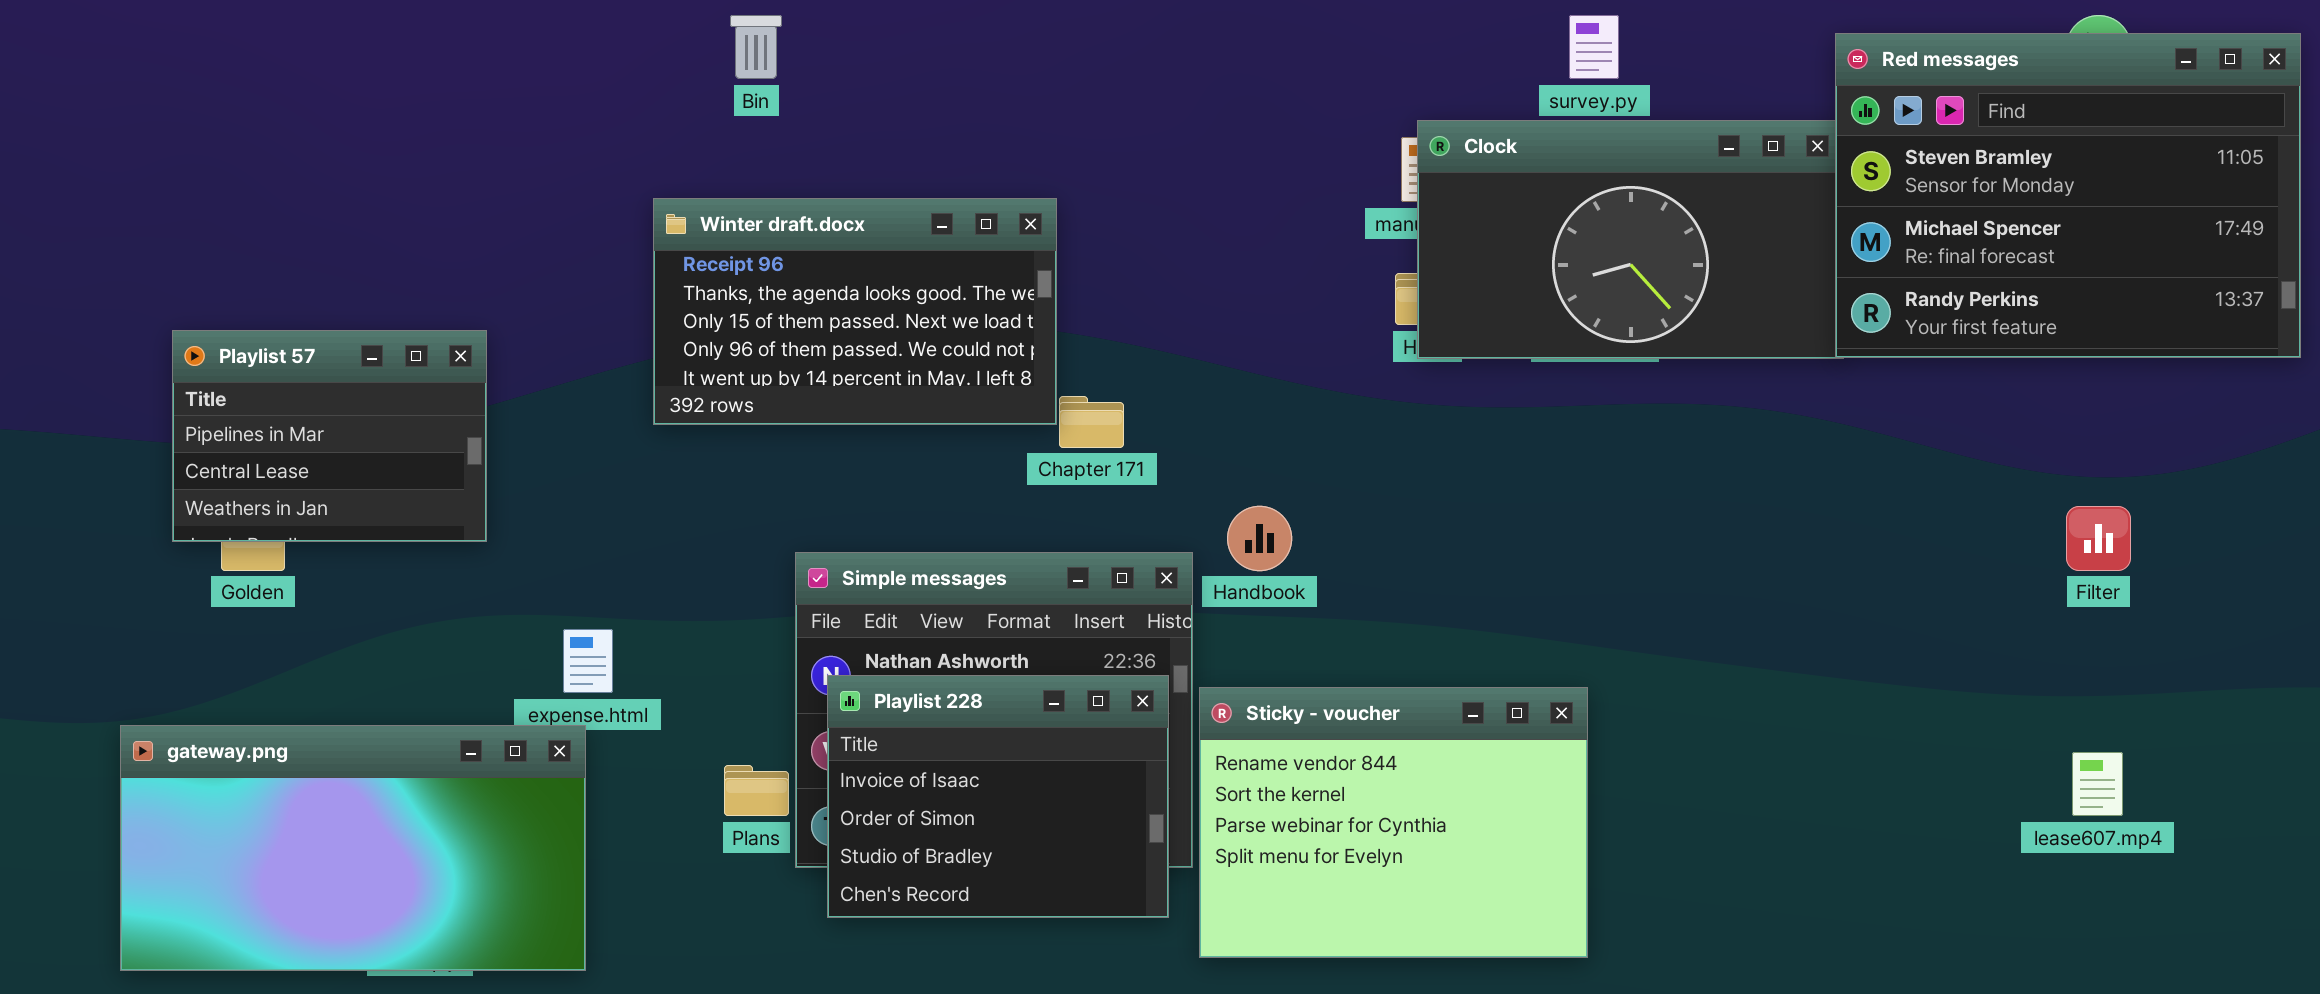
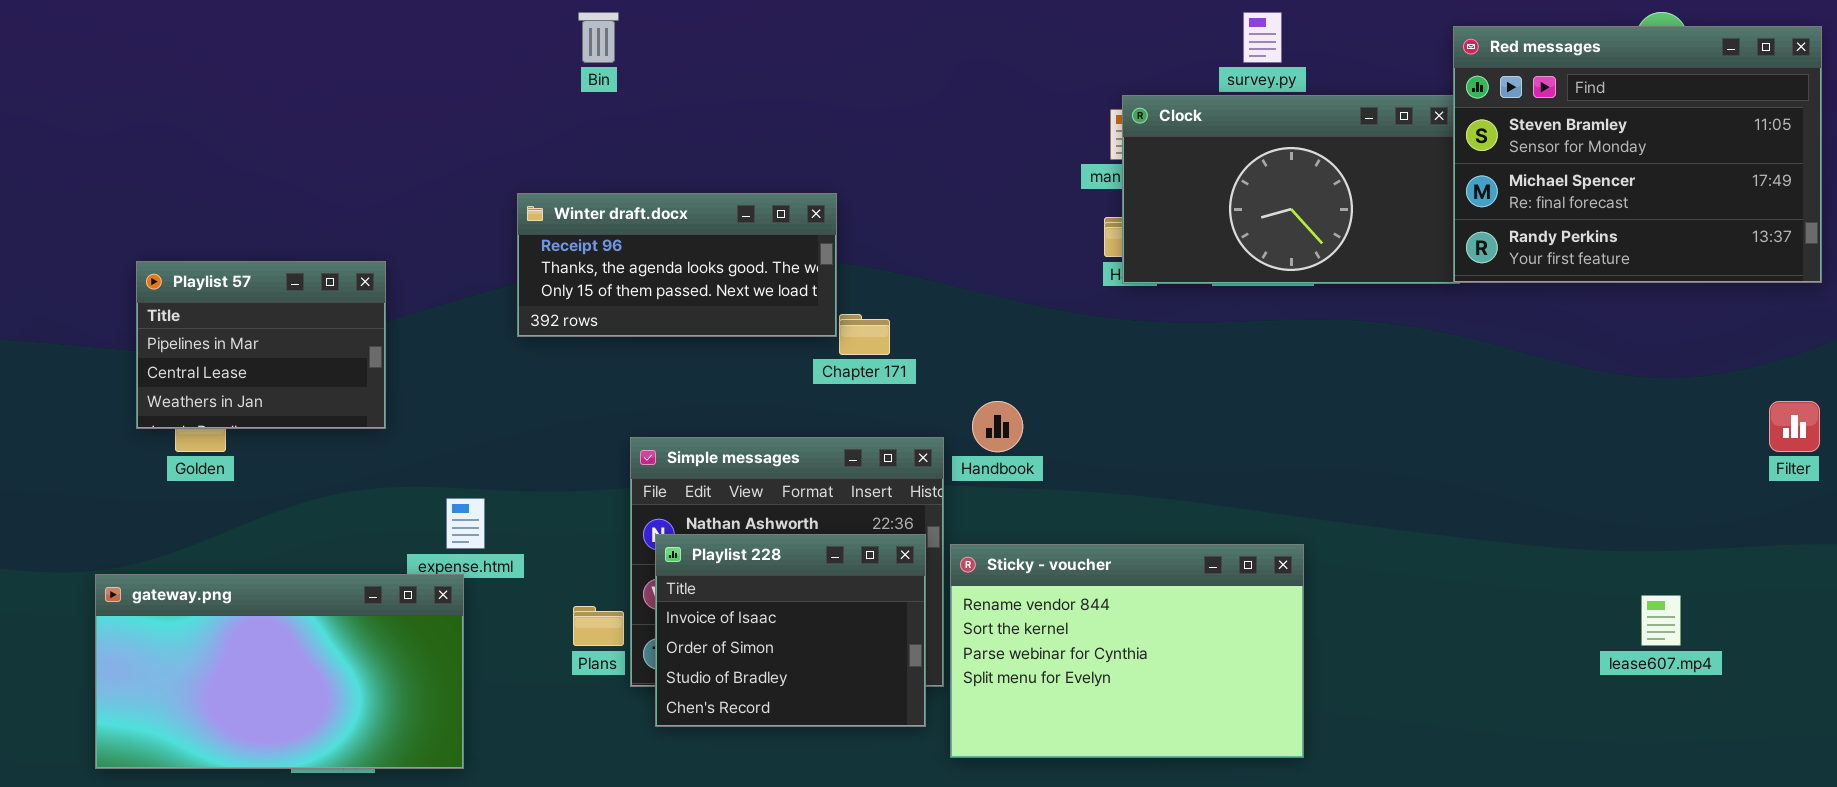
Winter draft.docx: [653,198,1057,425] -> [517,193,837,337], resized
Filter: [2066,506,2131,571] -> [1769,401,1820,452], moved
Sticky - voucher: [1199,687,1588,958] -> [950,544,1304,758], resized

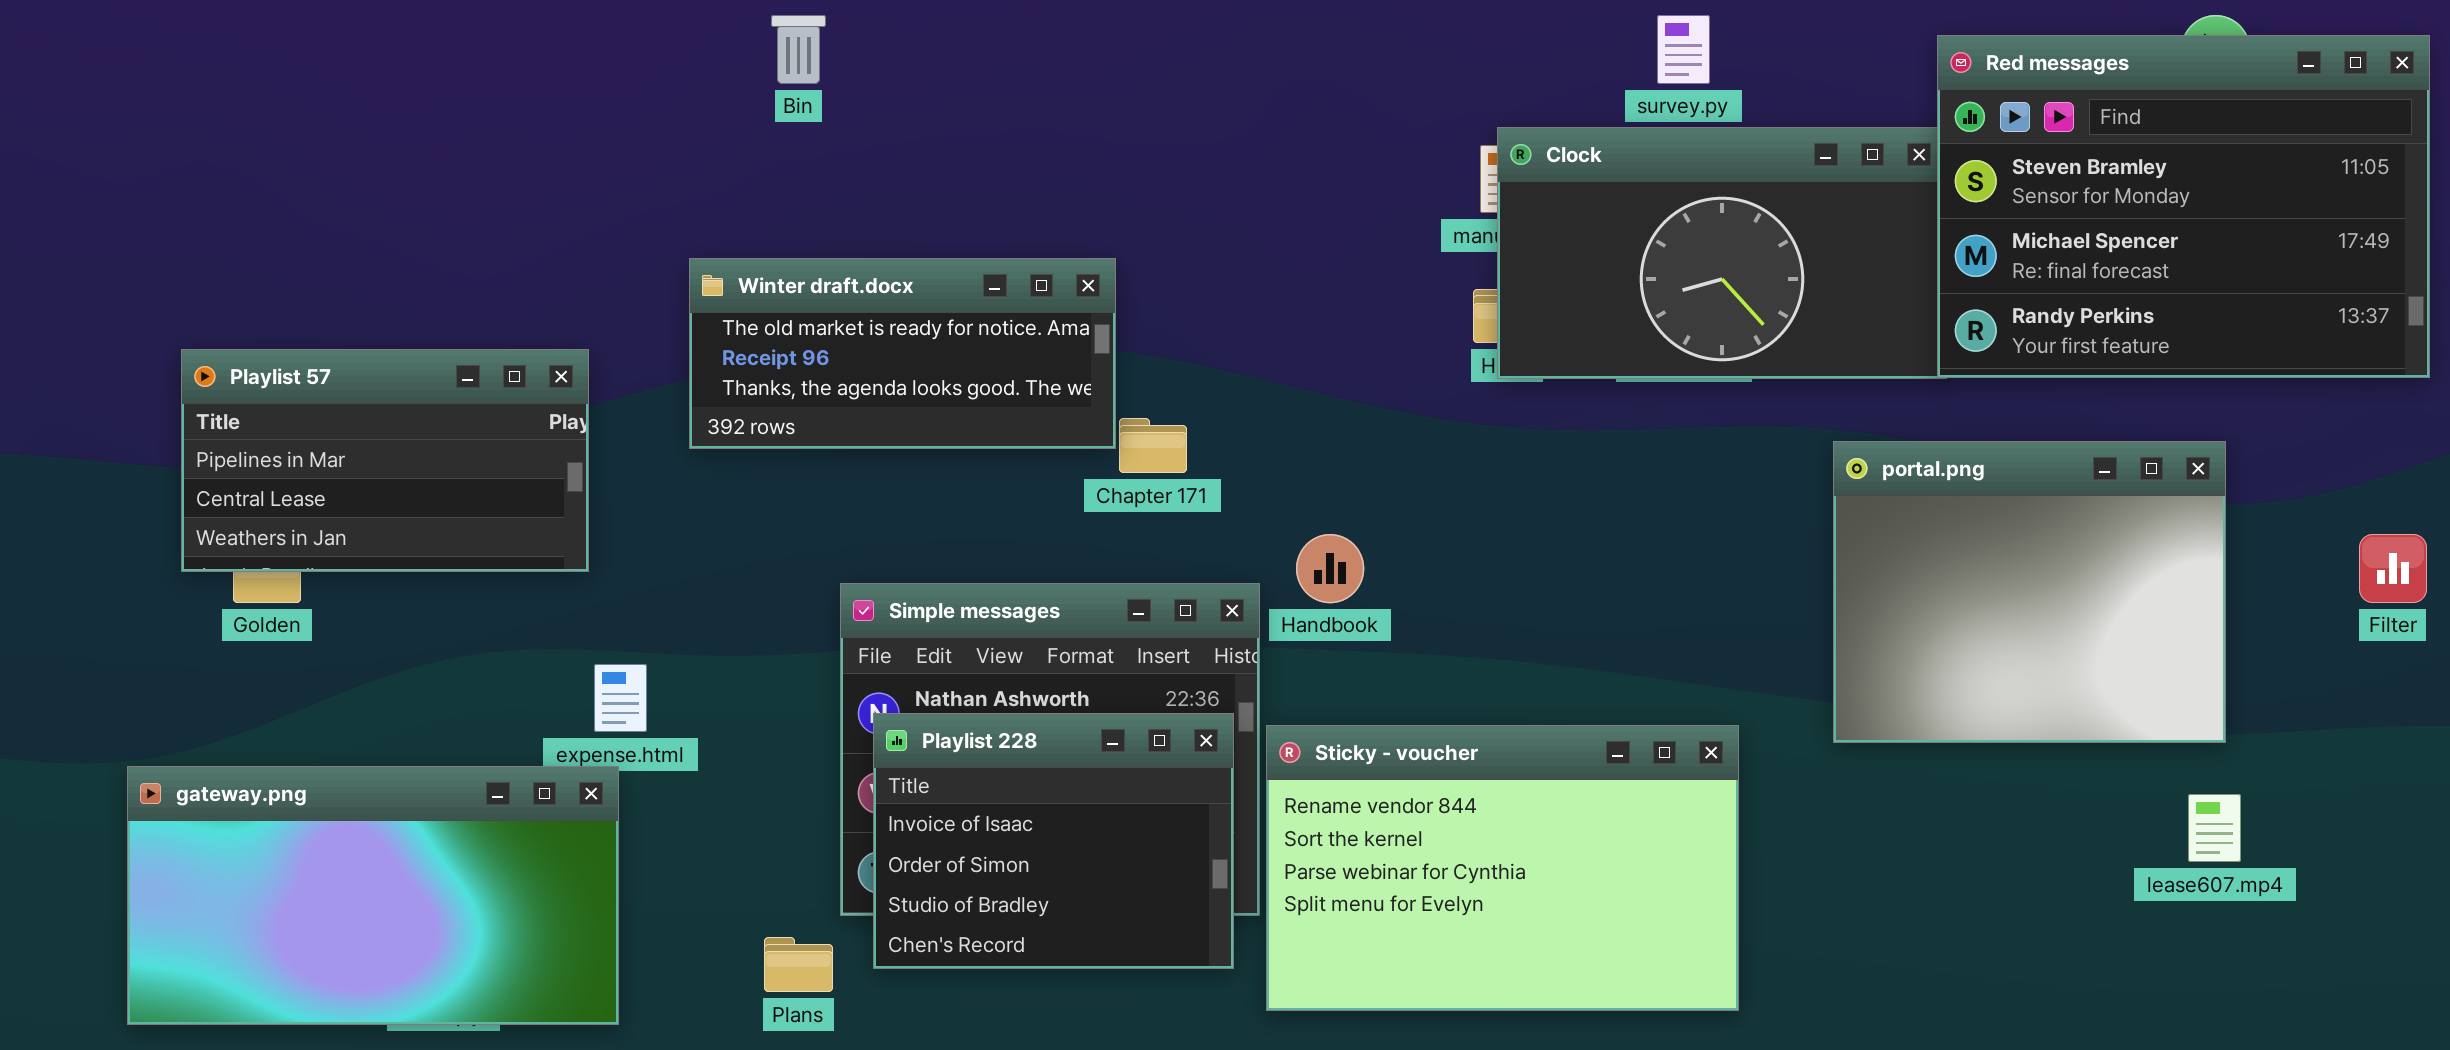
Winter draft.docx: [517,193,837,337] -> [689,258,1116,449], scrolled up 1 row
Playlist 57: [136,261,386,429] -> [181,349,589,572], resized
portal.png: none -> [1833,441,2226,743], opened
Plans: [573,606,624,646] -> [764,937,833,992], moved

